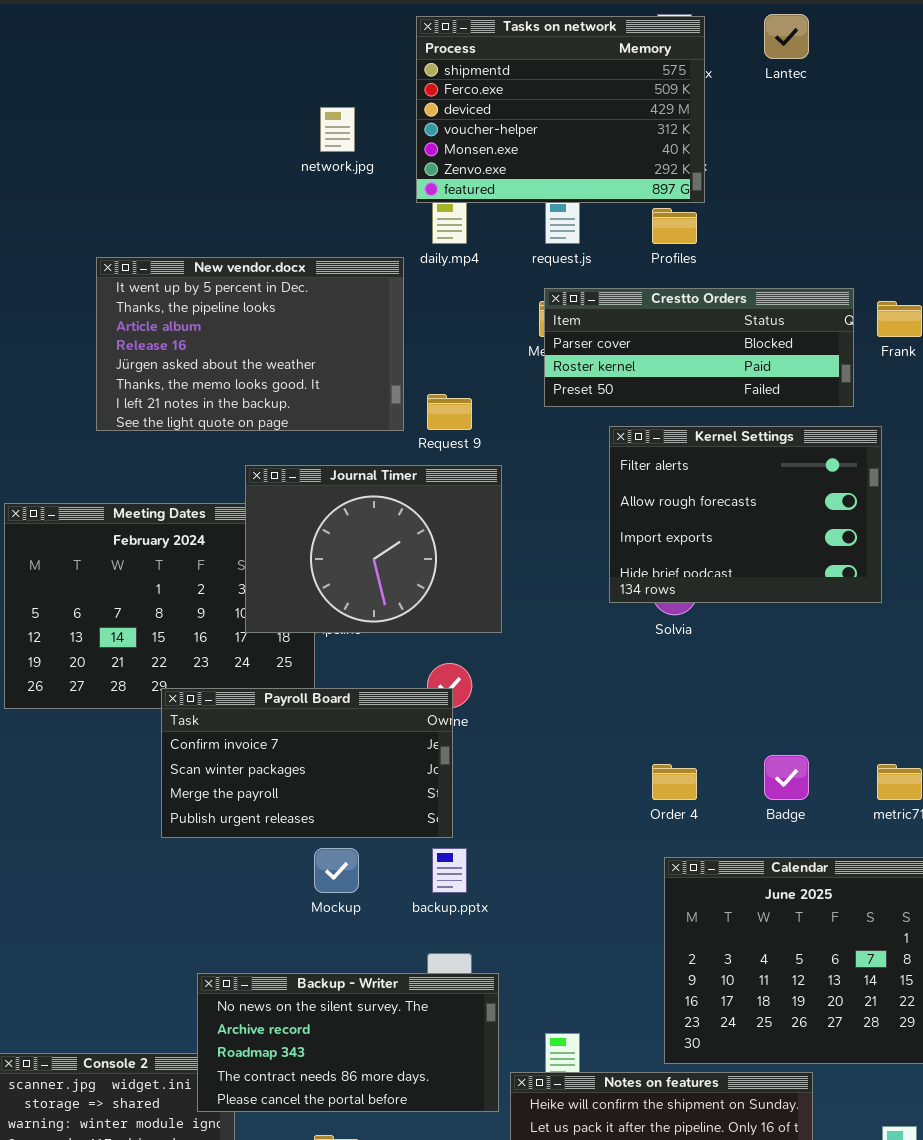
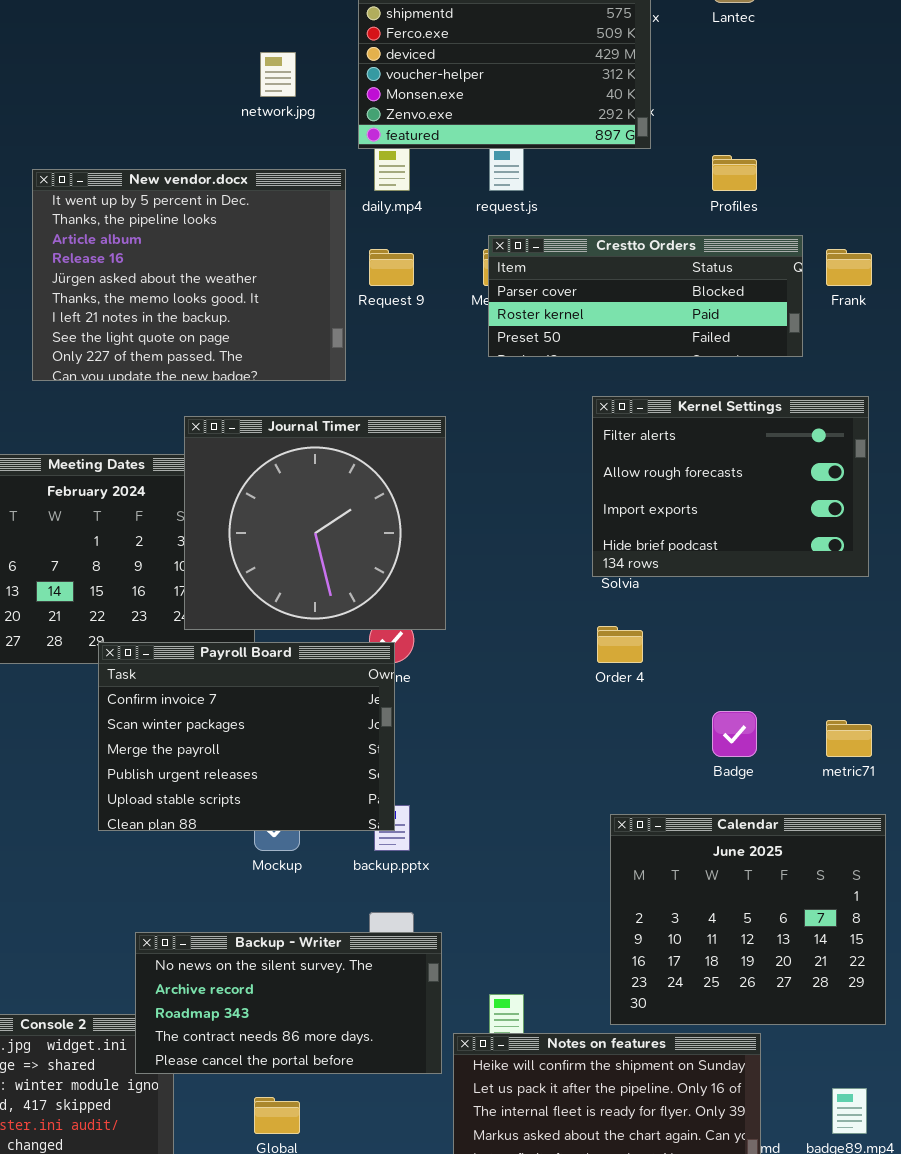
Profiles: [652,208,697,244] -> [712,155,757,191], moved
New vendor.docx: [96,257,404,431] -> [32,169,346,381], resized
Request 9: [427,394,472,430] -> [369,249,414,286], moved
Kernel Settings: [609,426,882,603] -> [592,396,869,577], moved
Journal Timer: [245,465,502,633] -> [184,416,446,630], resized
Payroll Board: [161,688,453,838] -> [98,642,395,831], resized
Order 4: [652,764,697,800] -> [597,626,643,663], moved

